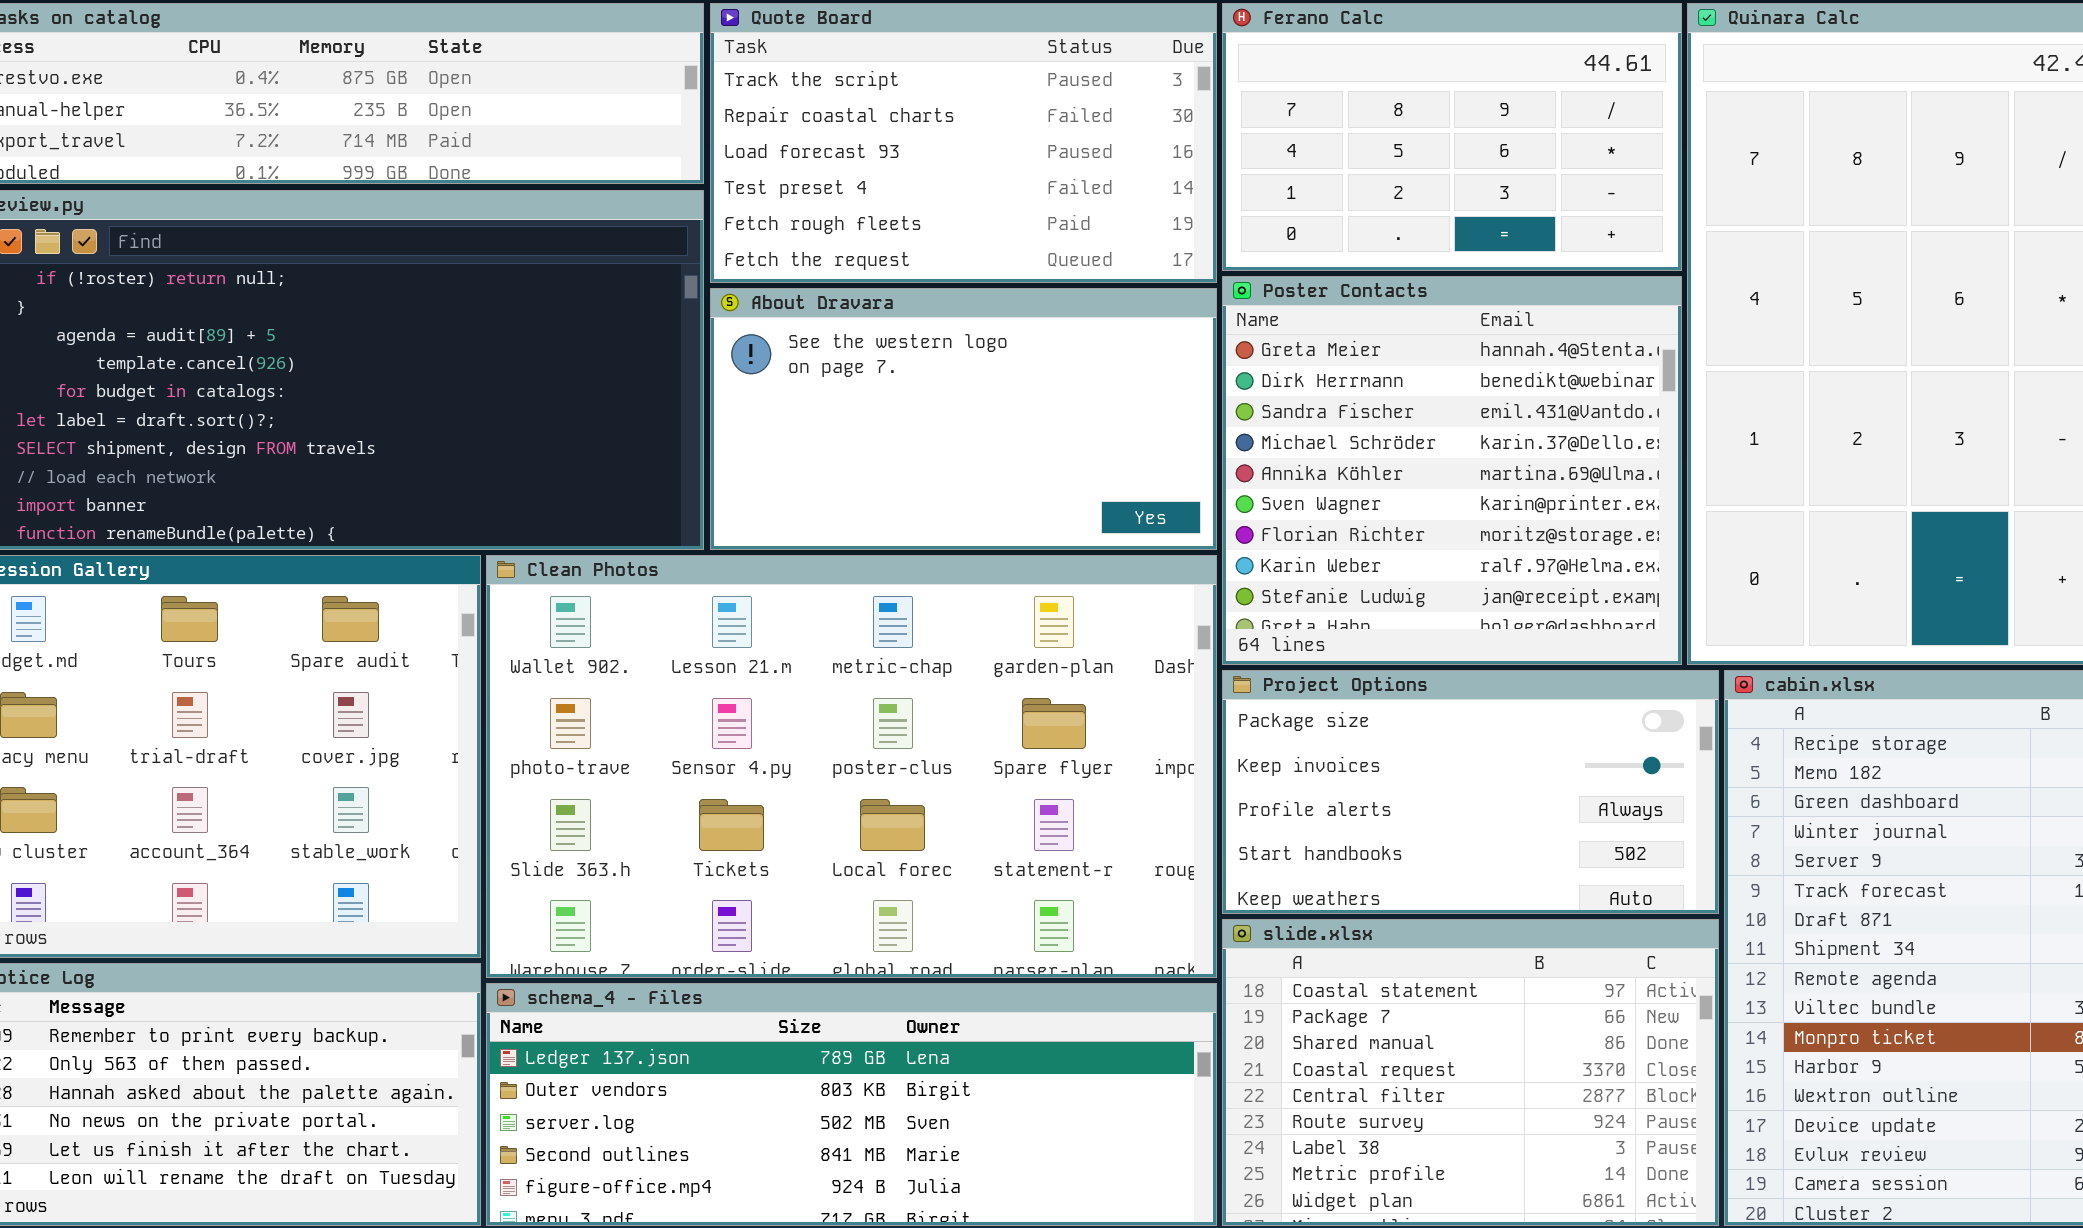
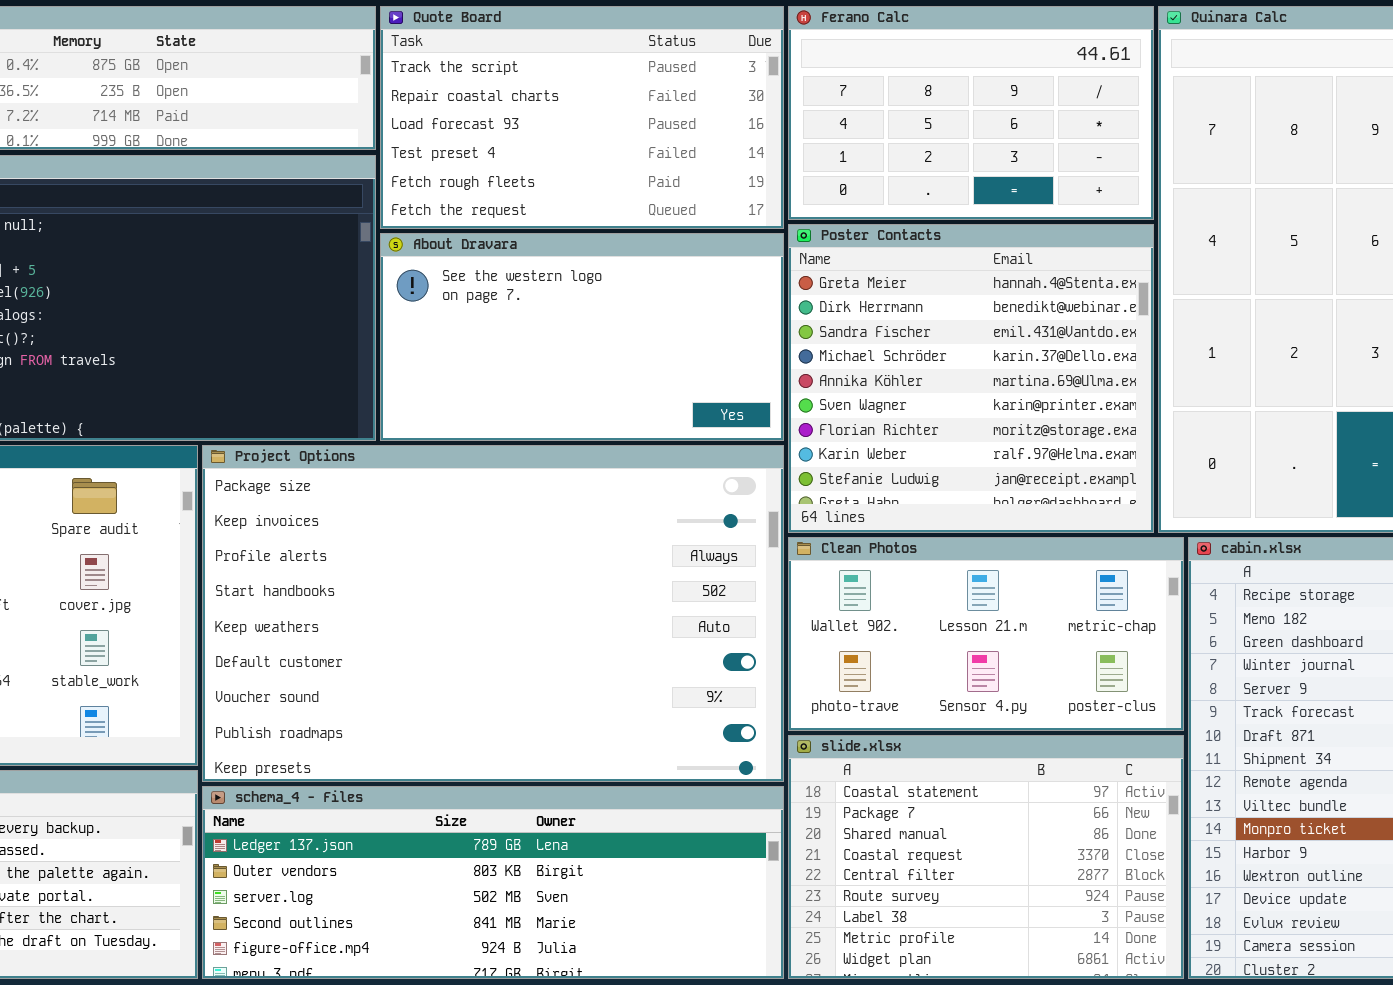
Clean Photos: [486,555,1217,978] -> [788,537,1184,731], moved, resized
Project Options: [1222,670,1719,914] -> [202,445,784,782], moved, resized

